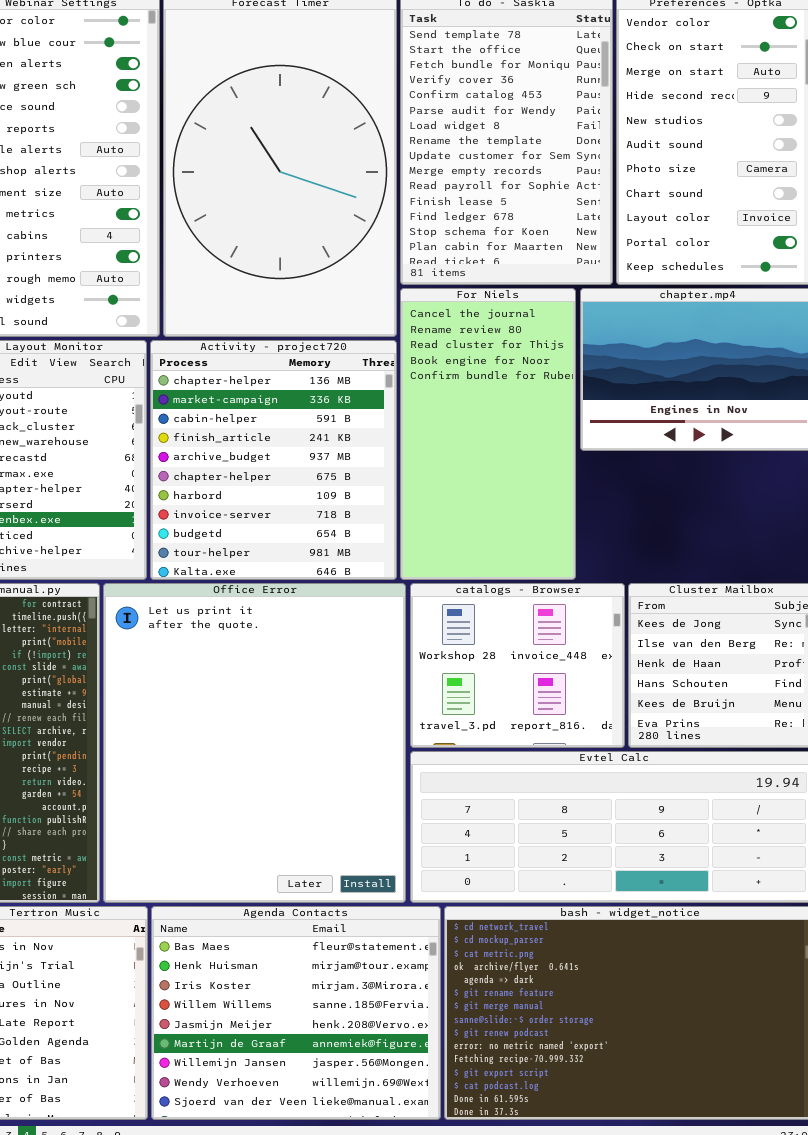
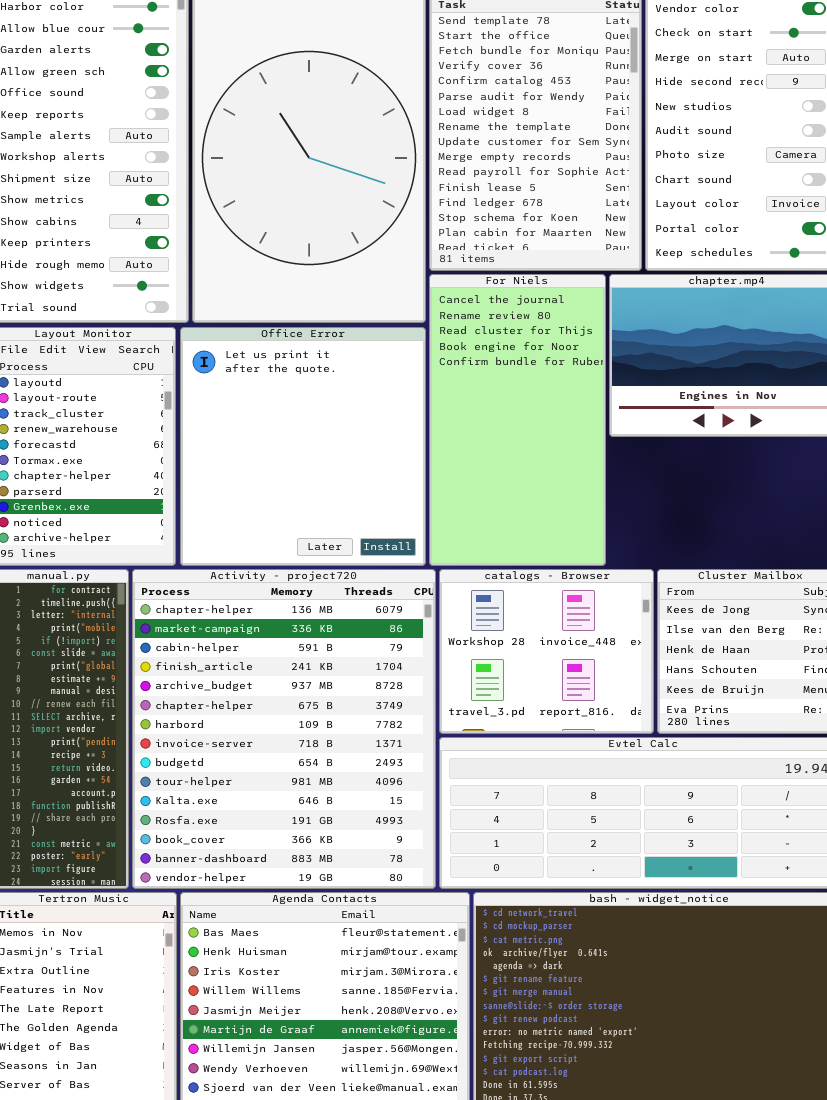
Activity - project720: [150,340,397,580] -> [132,569,436,889], moved, resized
Office Error: [103,583,406,903] -> [180,327,426,566], moved, resized

